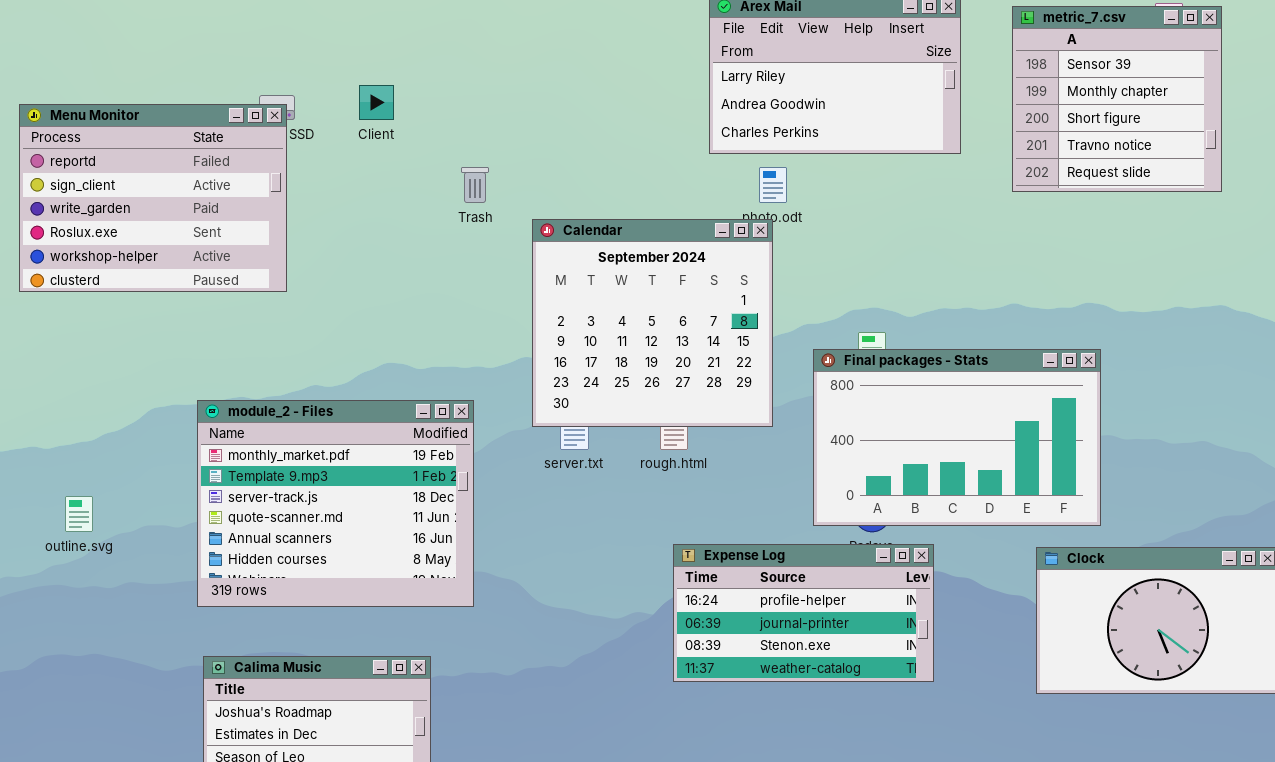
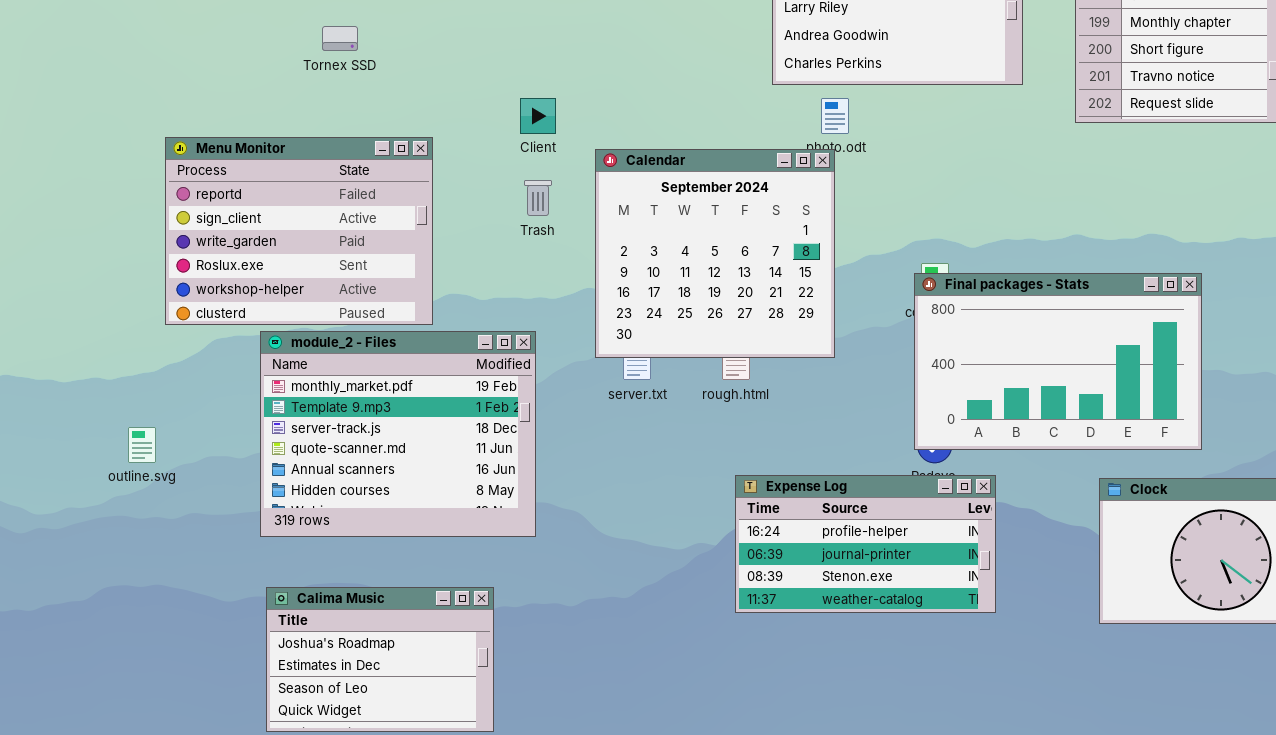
Client: [359,85,394,120] -> [520,98,556,134], moved
Menu Monitor: [19,104,287,292] -> [165,137,433,325], moved
Trash: [461,167,489,203] -> [524,180,552,216], moved
Final packages - Stats: [813,349,1101,526] -> [914,273,1202,450], moved

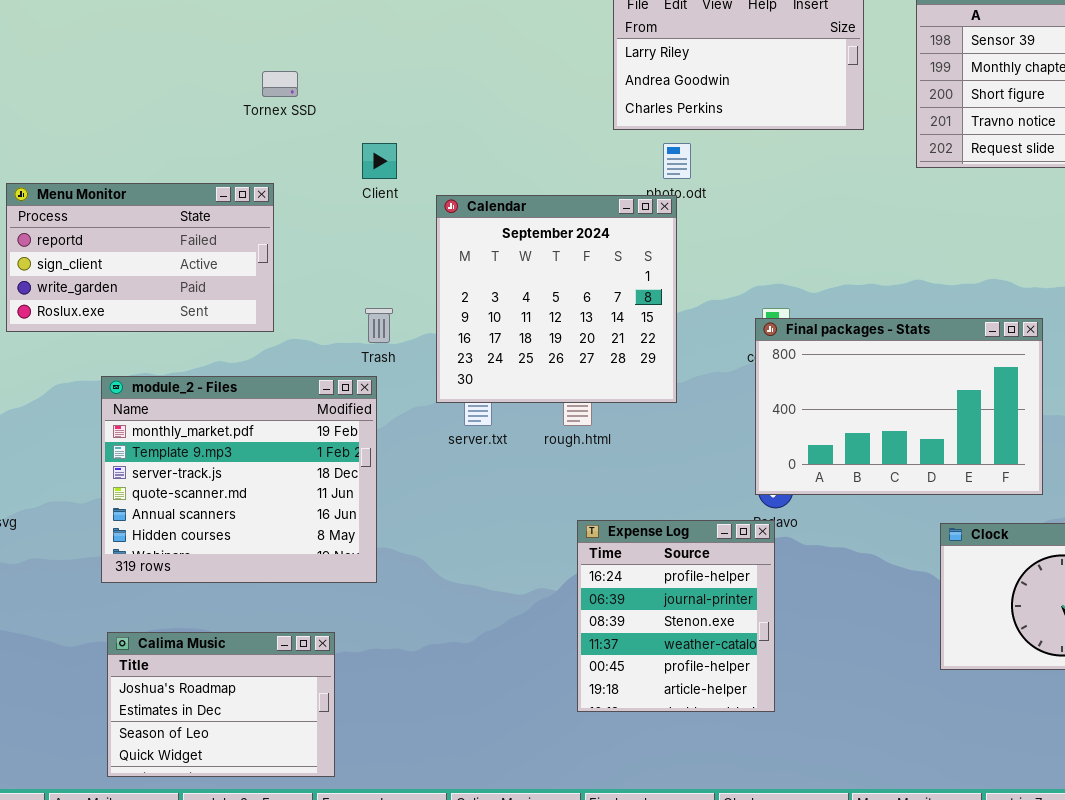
Tornex SSD: [322,26,358,51] -> [262,71,298,97], moved
Menu Monitor: [165,137,433,325] -> [6,183,274,332], resized
Trash: [524,180,552,216] -> [365,308,393,343], moved
Expense Log: [735,475,996,613] -> [577,520,775,712], resized

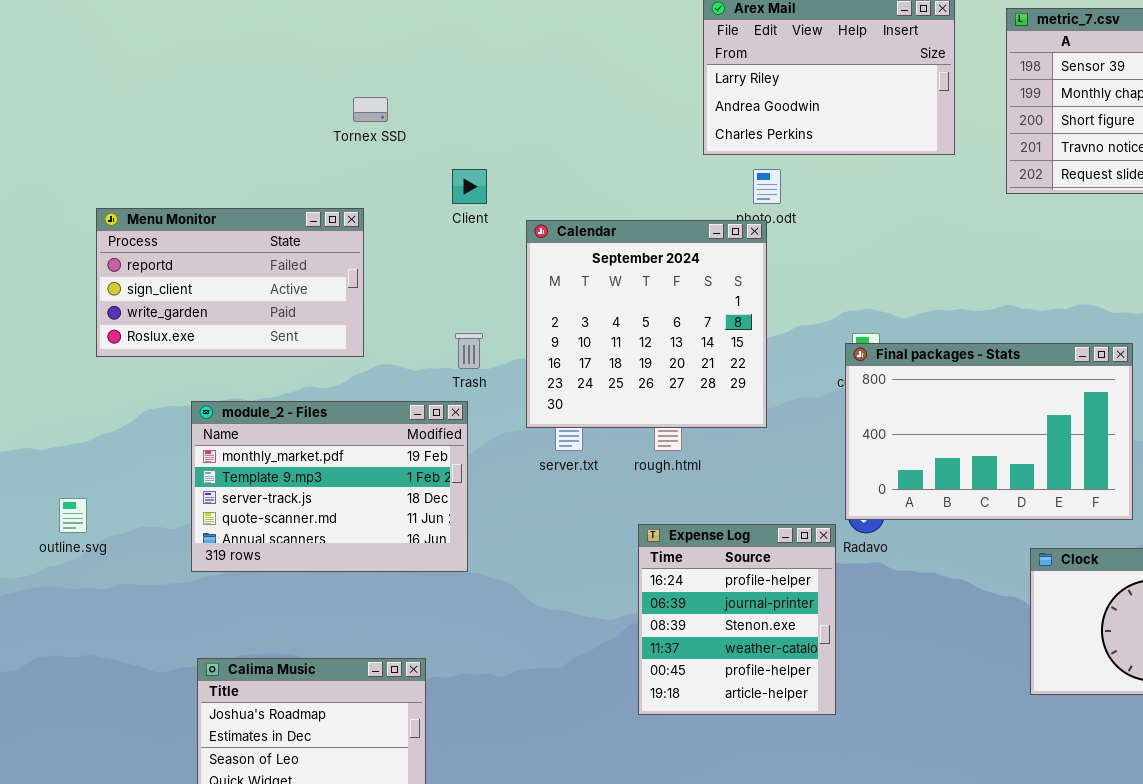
module_2 - Files: [101,376,377,583] -> [191,401,468,572], resized
Expense Log: [577,520,775,712] -> [638,524,836,715], moved

